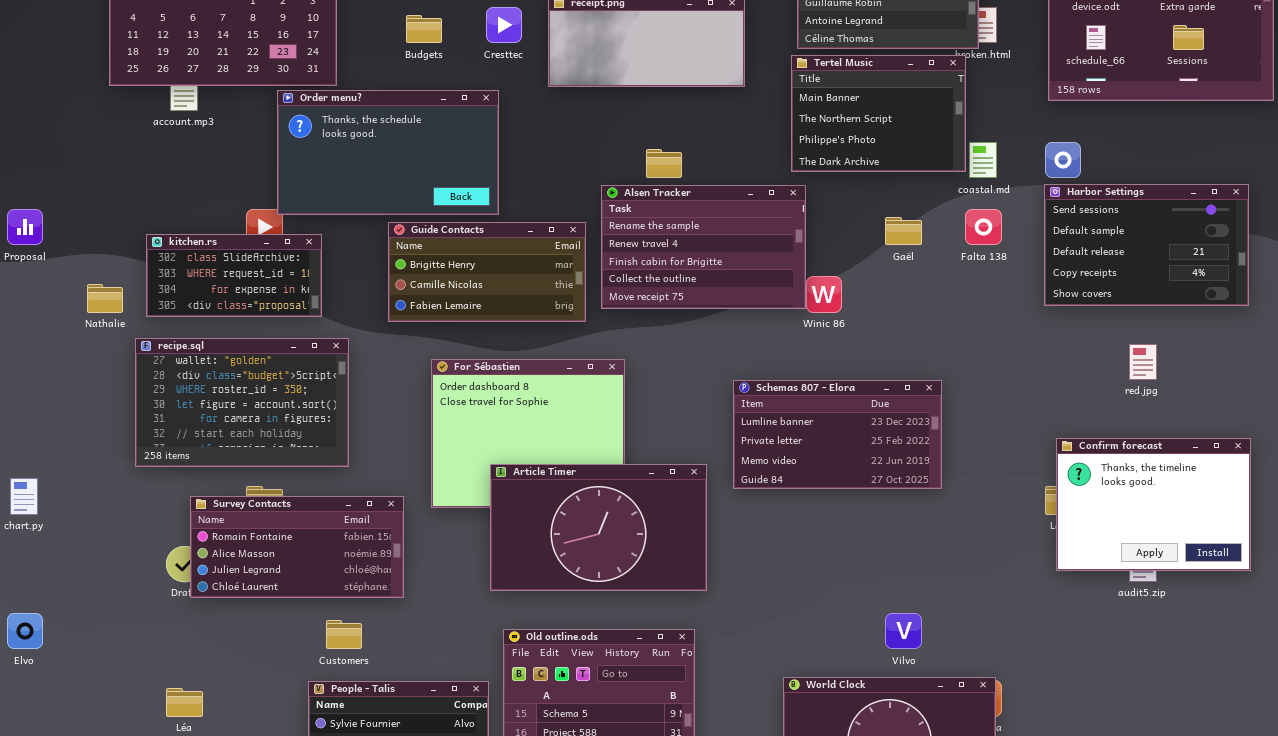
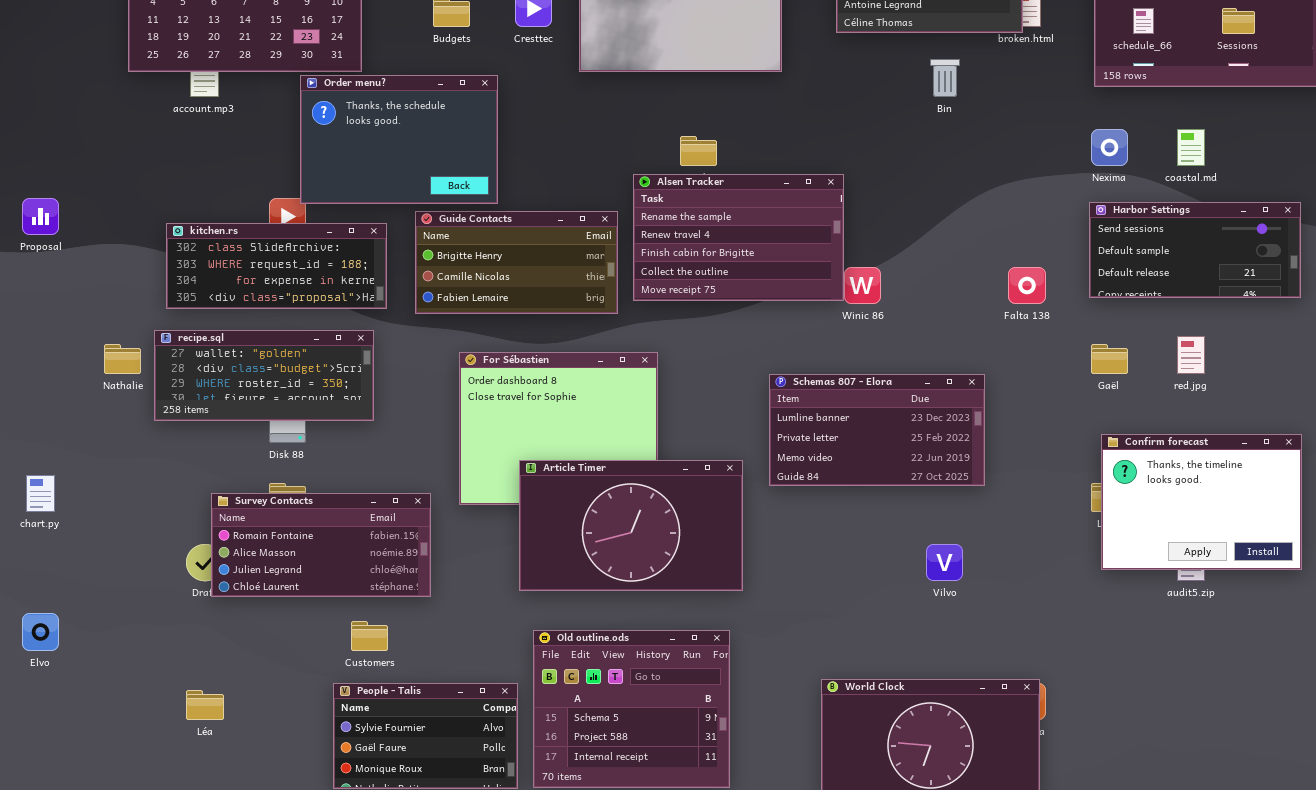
Tertel Music: [791,55,966,172] -> none, closed
Order menu?: [277,90,499,215] -> [300,75,498,204], resized
coastal.md: [969,142,997,178] -> [1177,129,1205,166], moved
Harbor Settings: [1044,184,1249,306] -> [1089,202,1301,298], resized
Falta 138: [965,209,1002,245] -> [1008,267,1046,304], moved
Gaël: [885,217,922,245] -> [1091,344,1128,374], moved
kitchen.rs: [146,234,322,317] -> [166,223,387,309], resized
Nathalie: [87,284,123,313] -> [104,344,141,374], moved
recipe.sql: [135,338,349,467] -> [154,330,374,421], resized
Vilvo: [885,613,922,649] -> [926,544,963,581], moved

